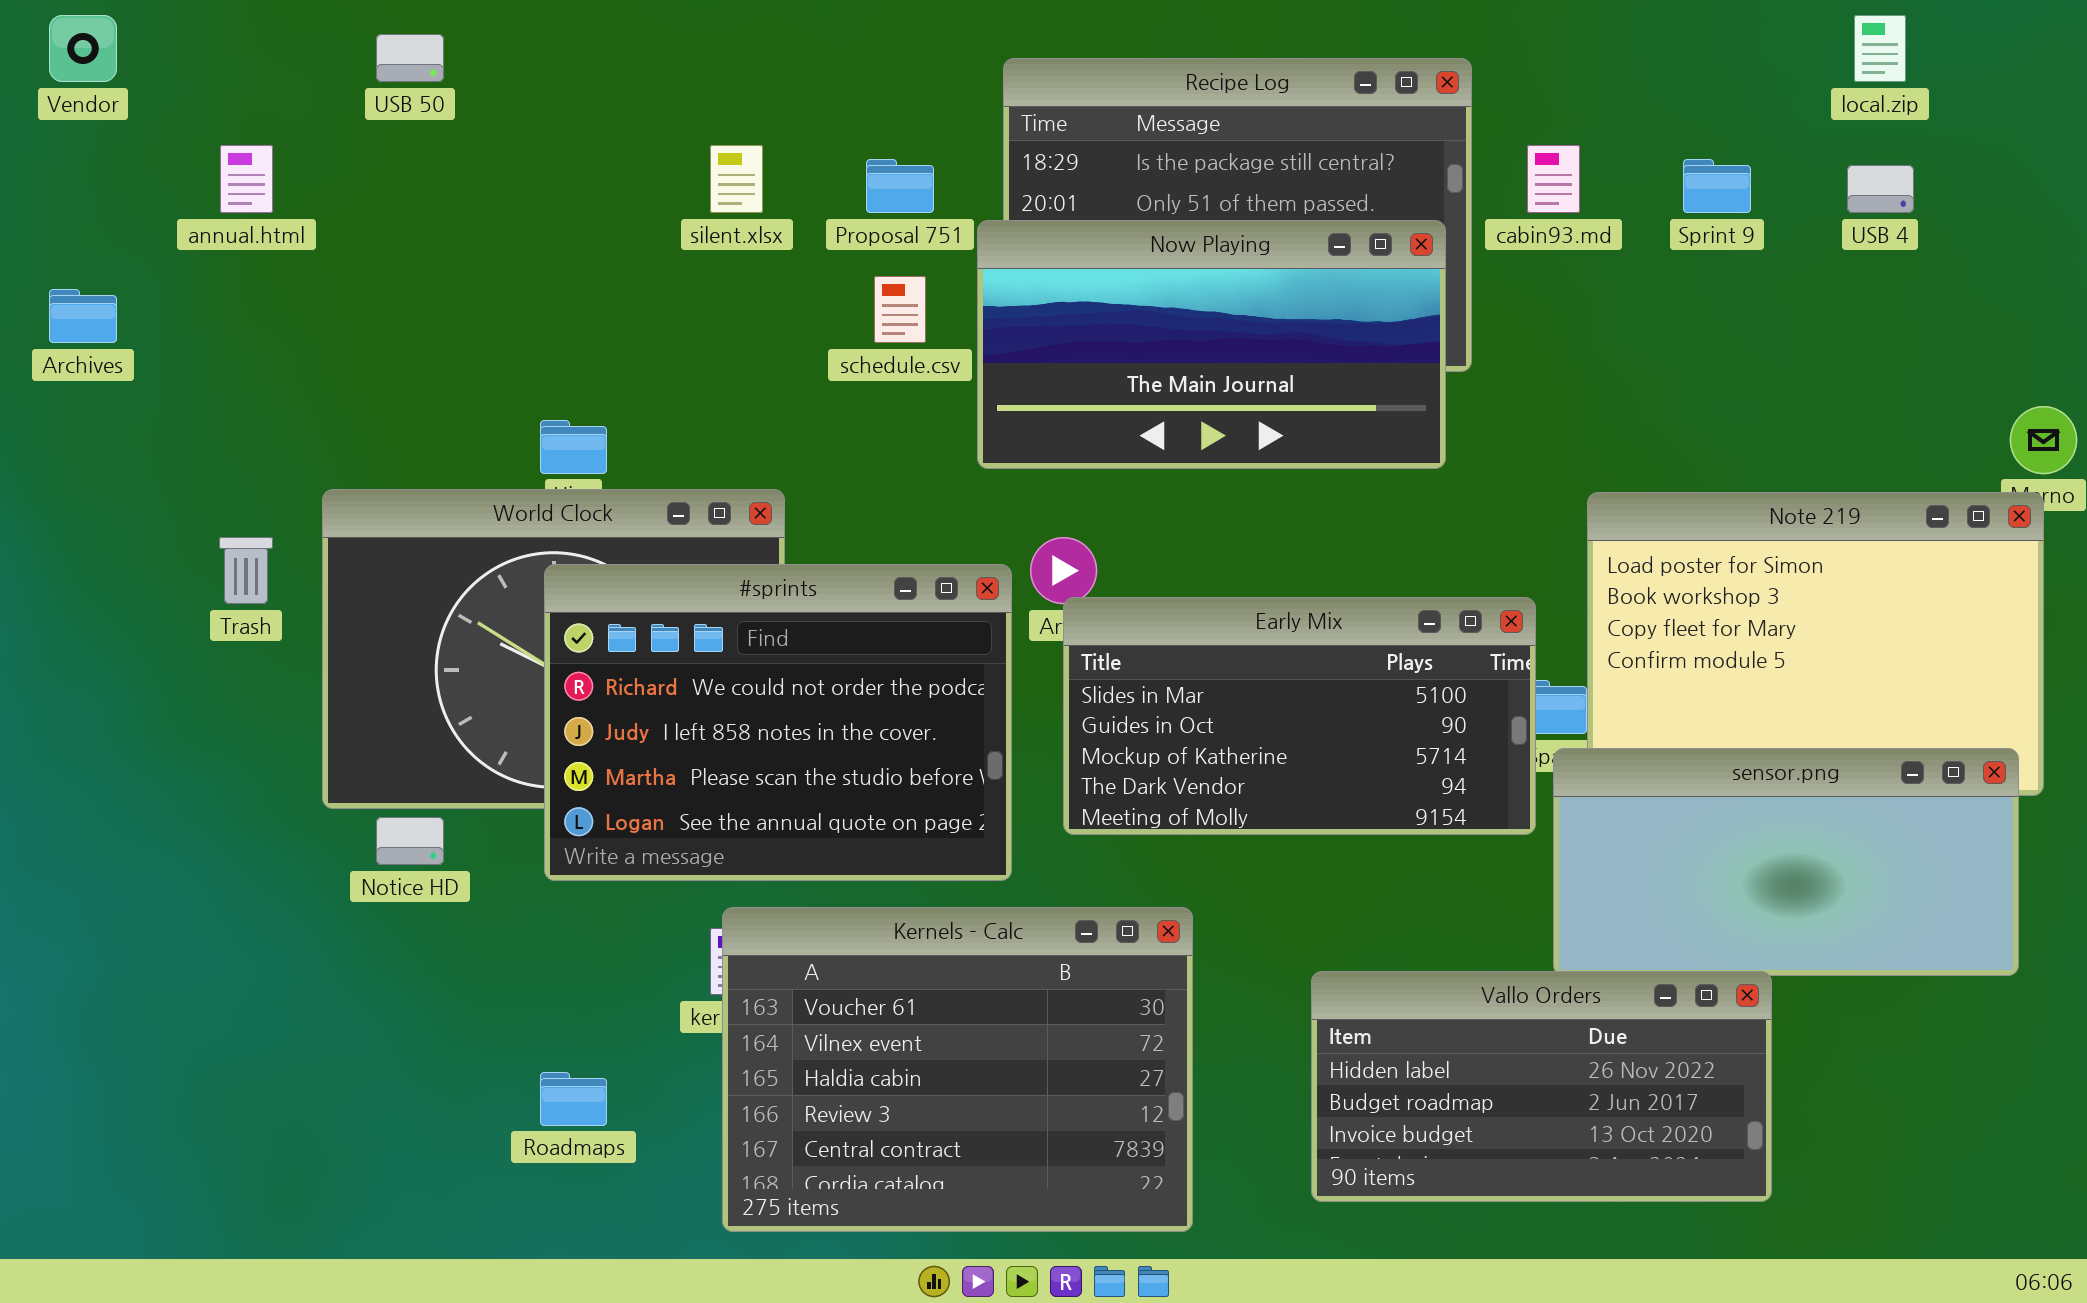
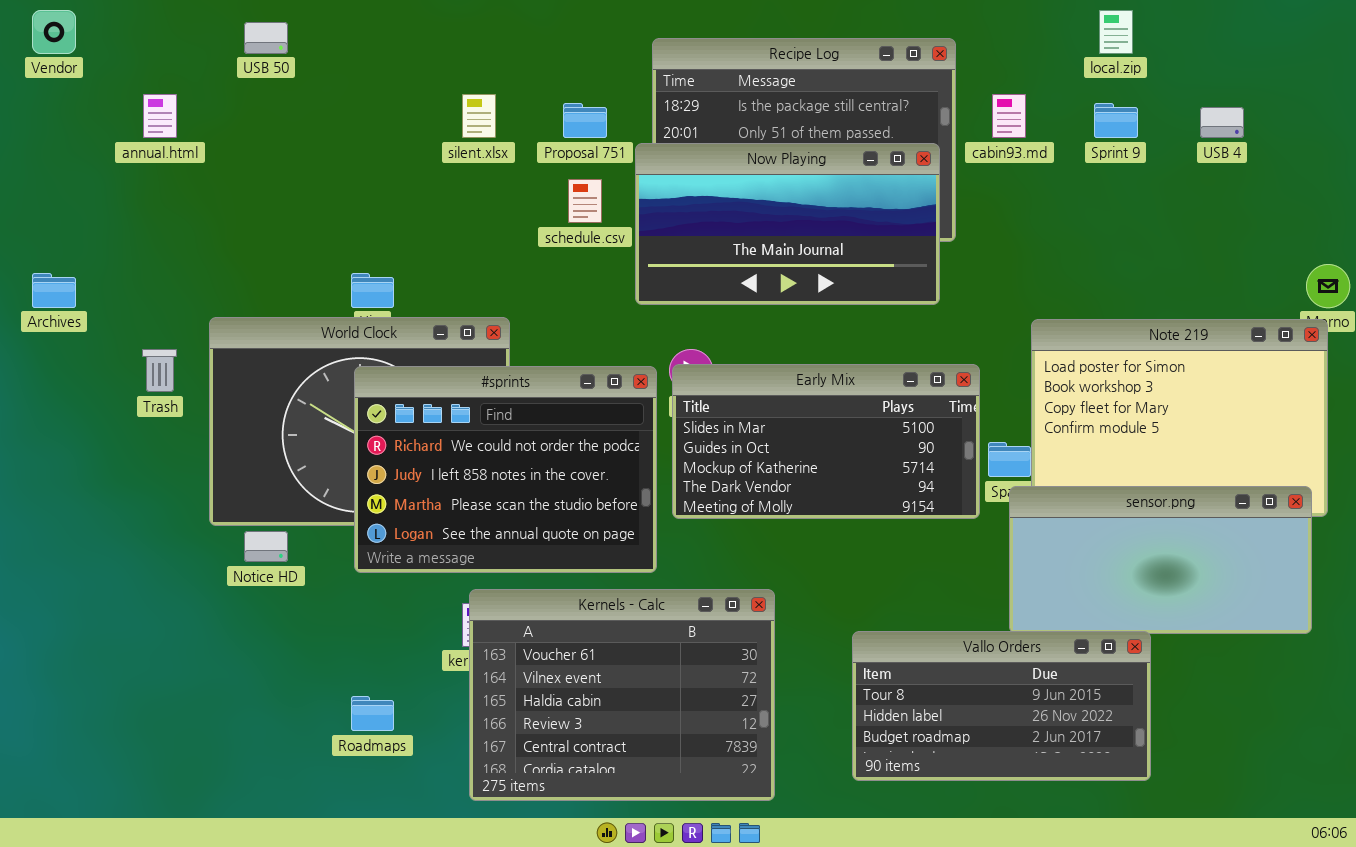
local.zip: [1854,15,1906,82] -> [1099,10,1133,54], moved
Archives: [49,289,117,343] -> [32,273,76,308], moved
Early Mix: [1063,597,1536,835] -> [672,364,980,519], moved
Vallo Orders: [1311,971,1772,1202] -> [852,631,1151,781], scrolled up 1 row

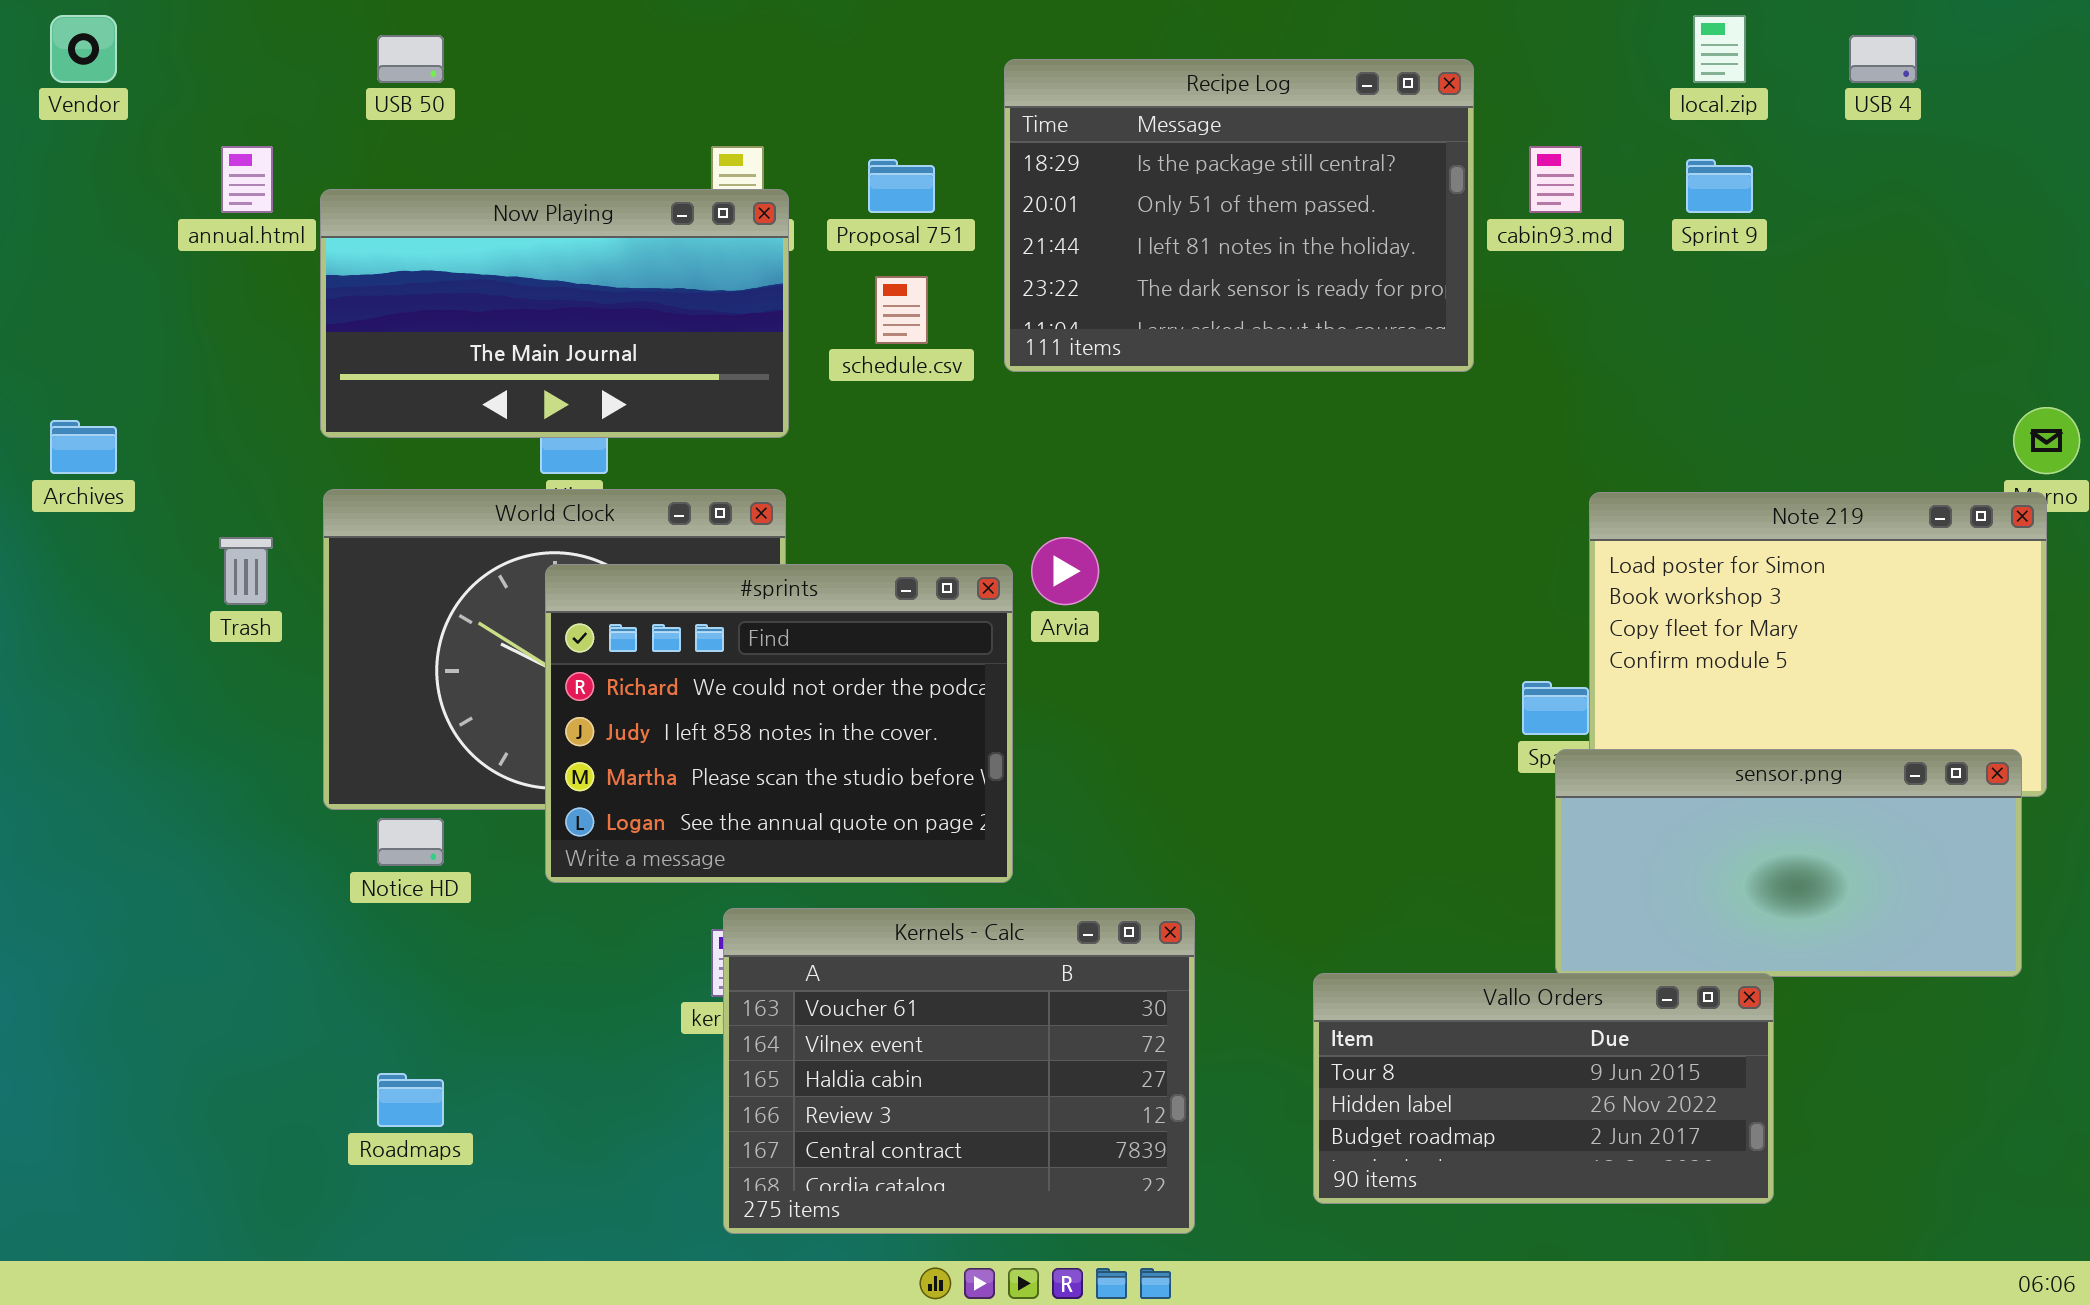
USB 4: [1200,107,1244,138] -> [1849,35,1917,83], moved
Now Playing: [635,143,940,305] -> [320,189,789,438], moved
Early Mix: [672,364,980,519] -> none, closed
Roadmaps: [351,696,394,731] -> [377,1073,444,1127], moved

